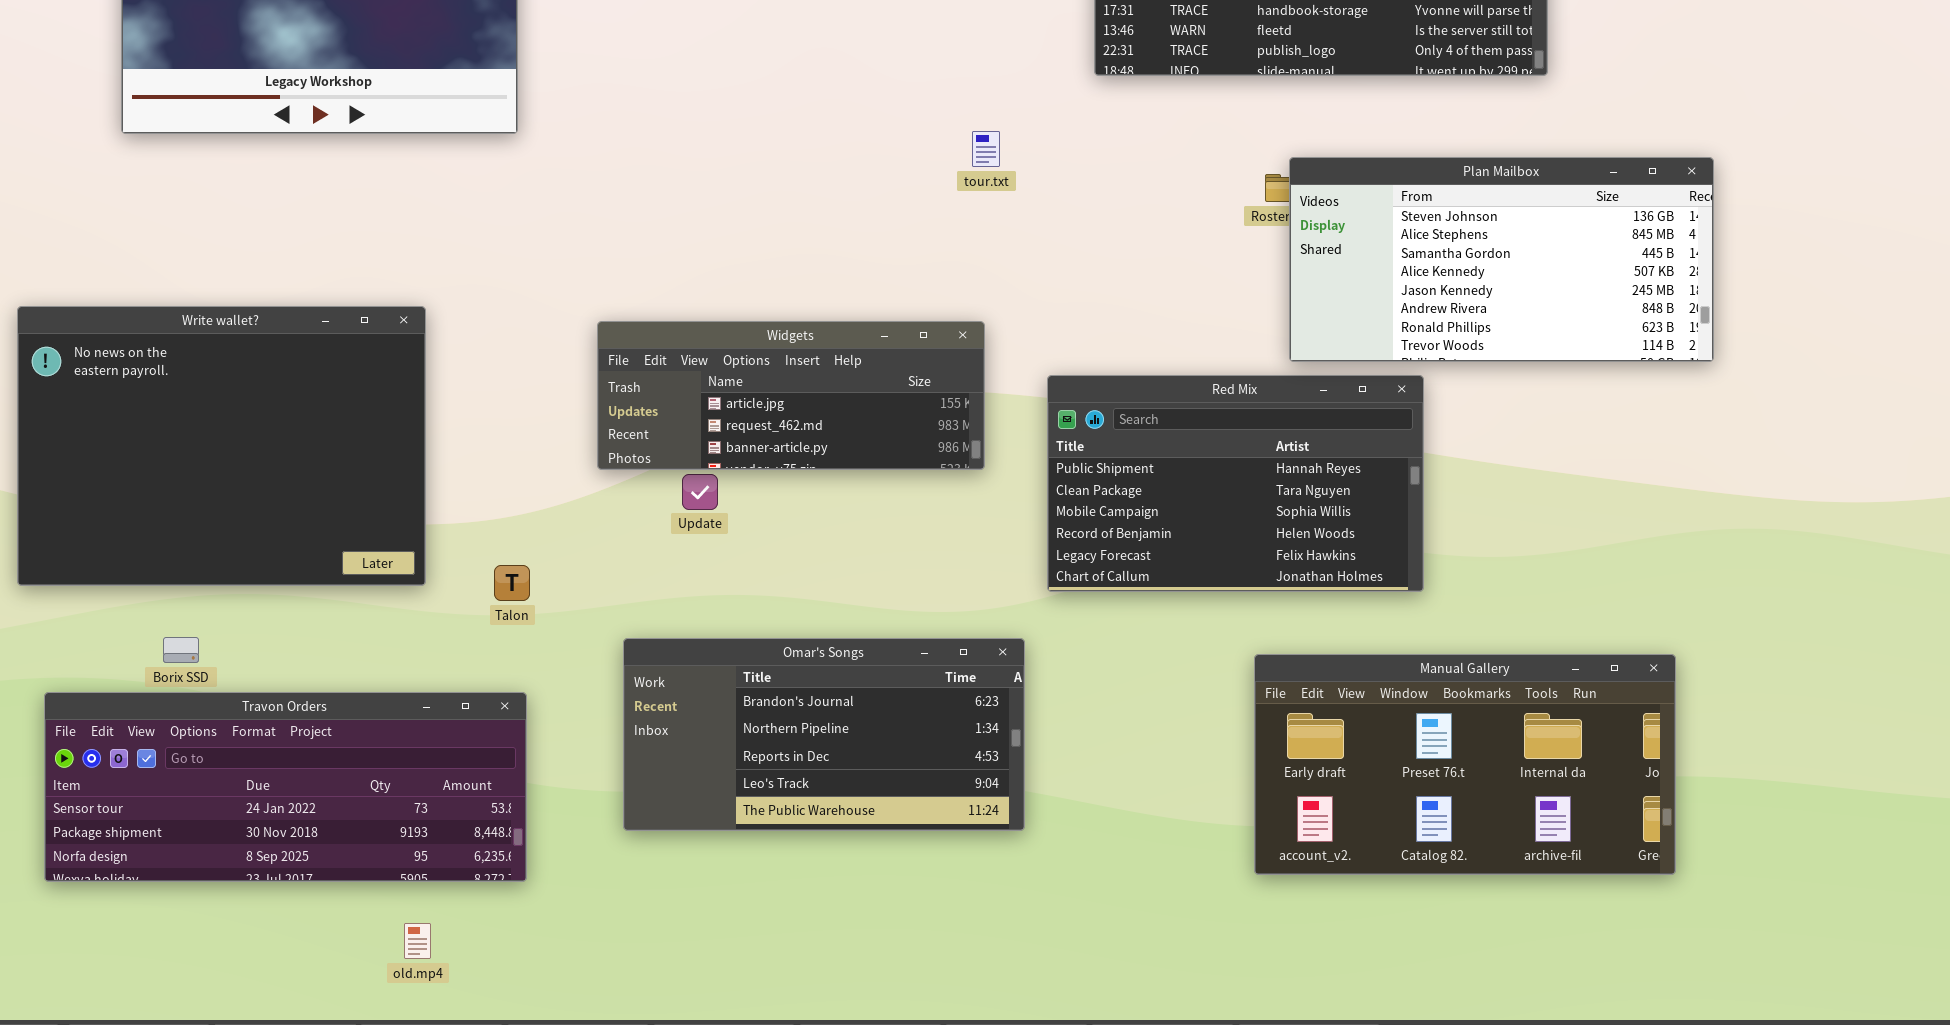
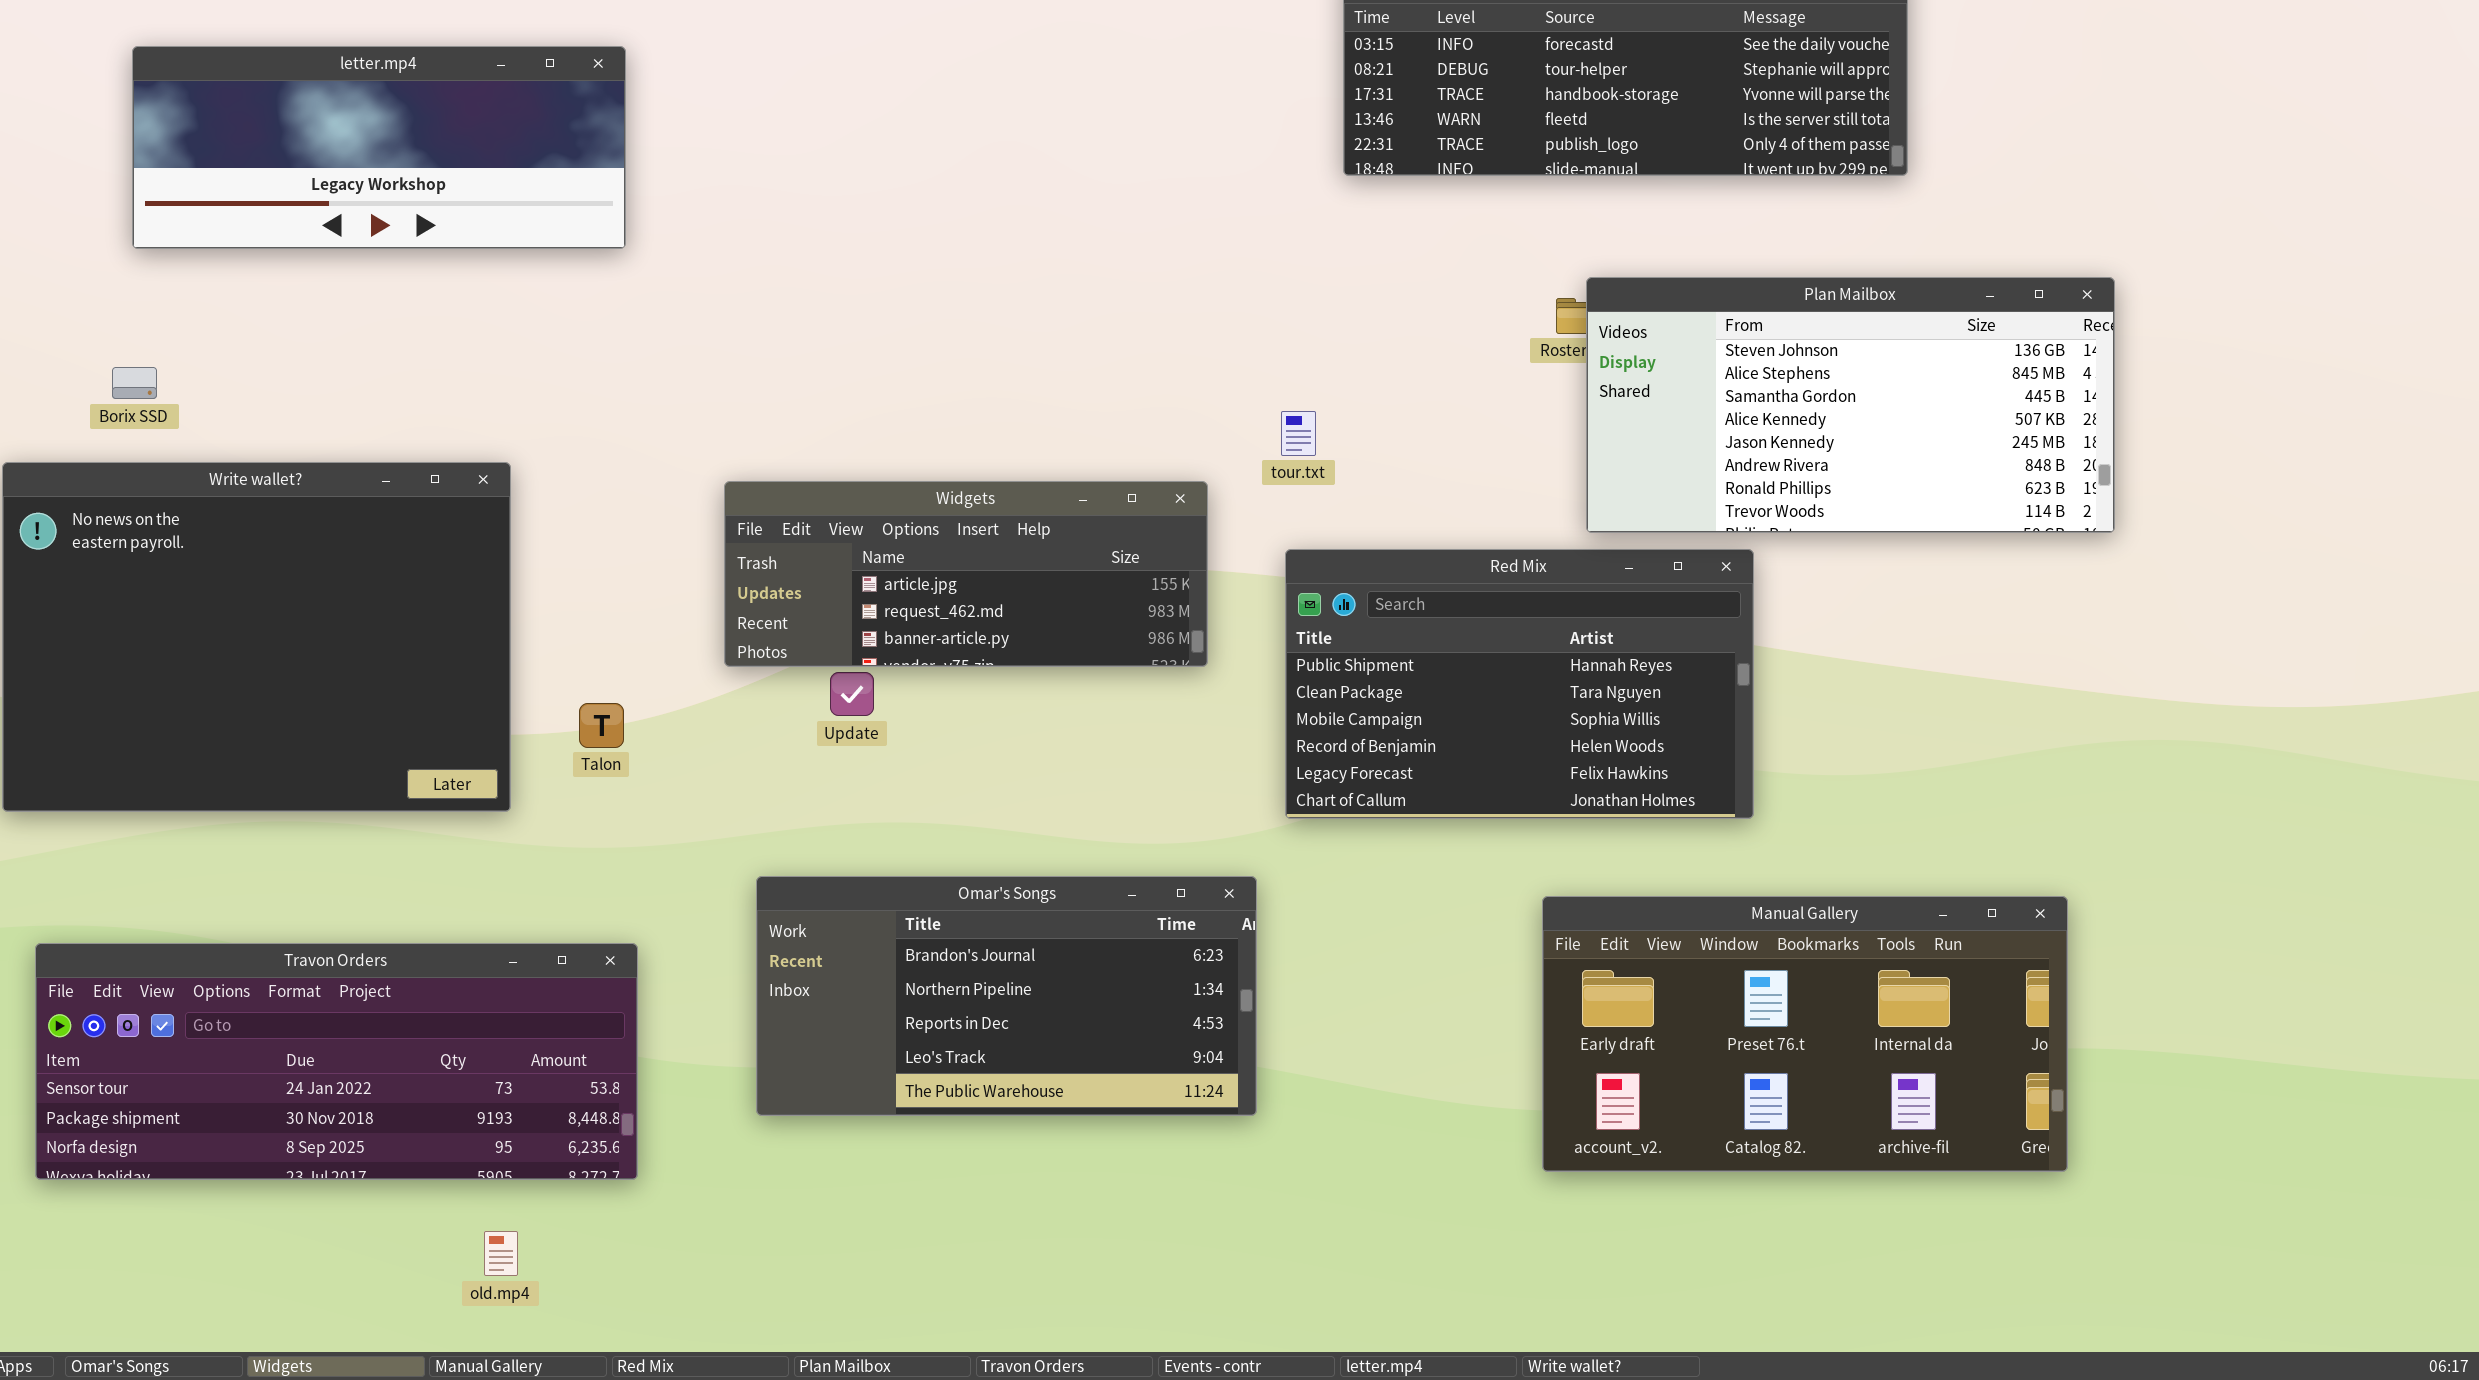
tour.txt: [972,131,1000,167] -> [1281,411,1316,456], moved
Talon: [494,565,530,601] -> [579,703,624,748], moved
Borix SSD: [163,637,199,663] -> [112,367,157,399], moved

